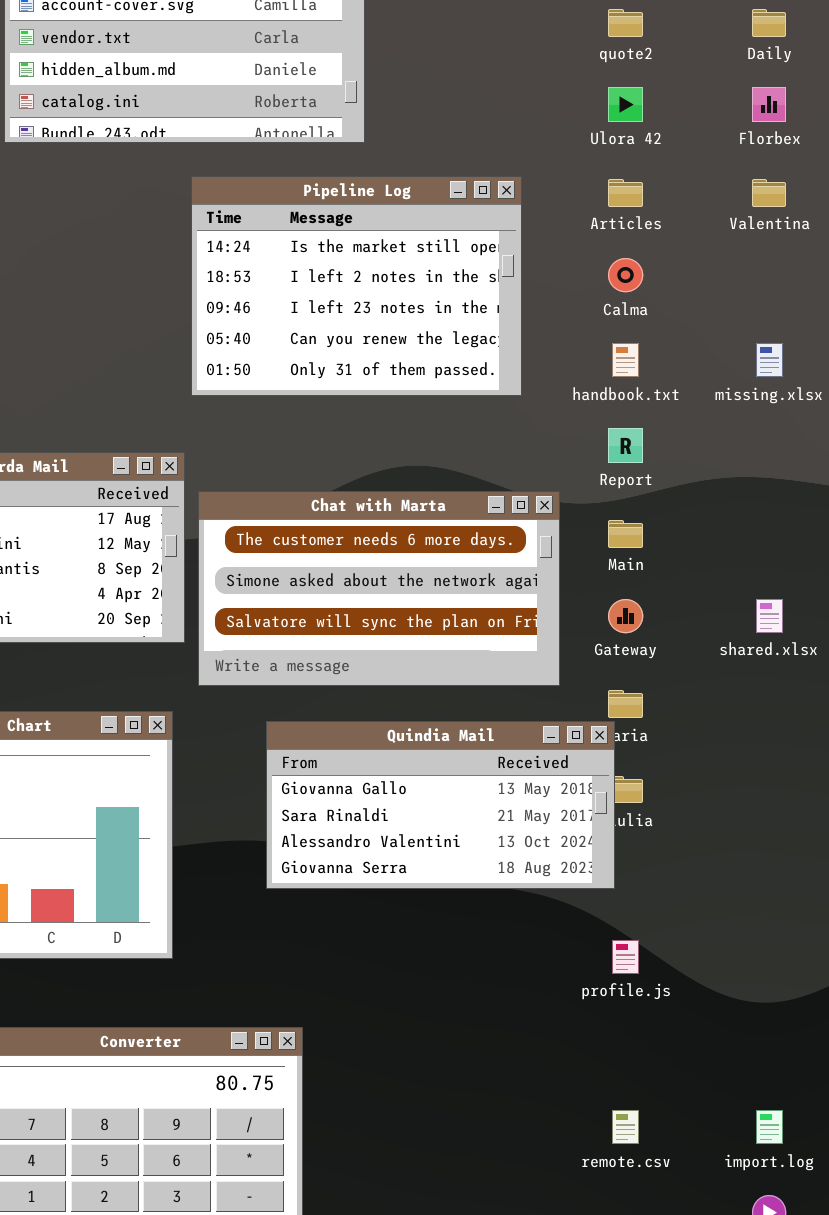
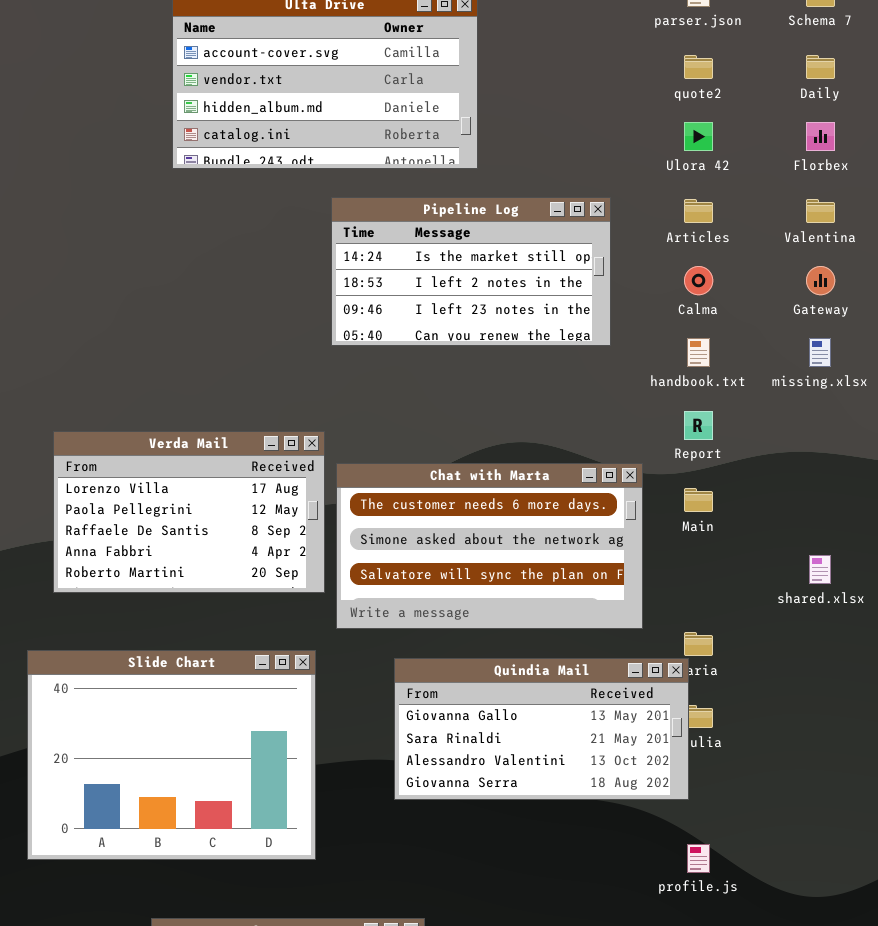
Pipeline Log: [191,176,522,396] -> [331,197,611,346], resized
Gateway: [608,599,643,633] -> [806,266,835,295], moved

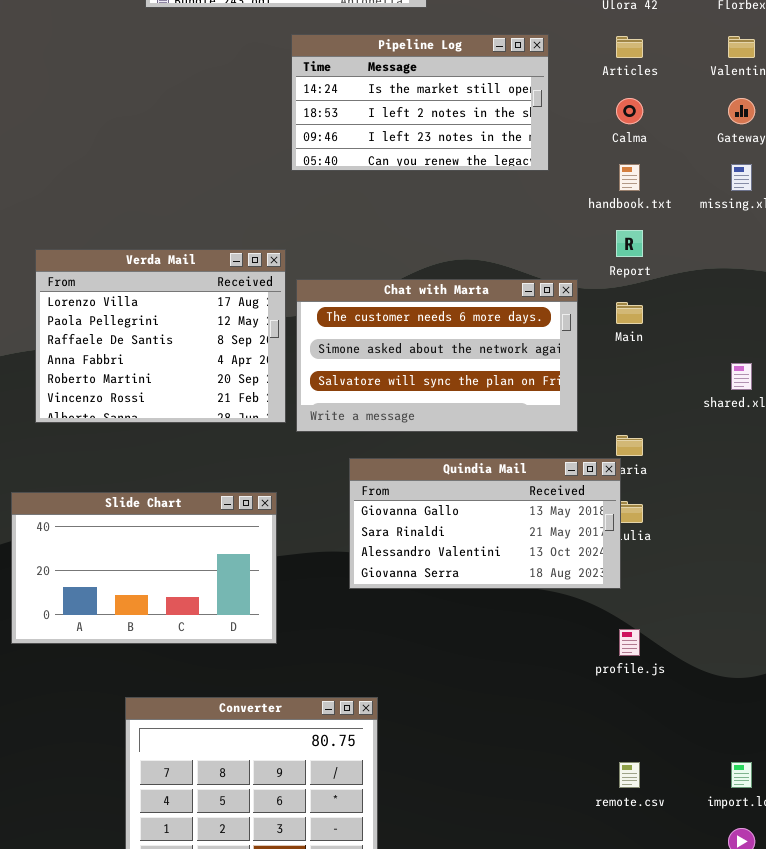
Verda Mail: [53,431,325,593] -> [35,249,286,423], resized
Slide Chart: [27,650,316,860] -> [11,492,277,644], resized

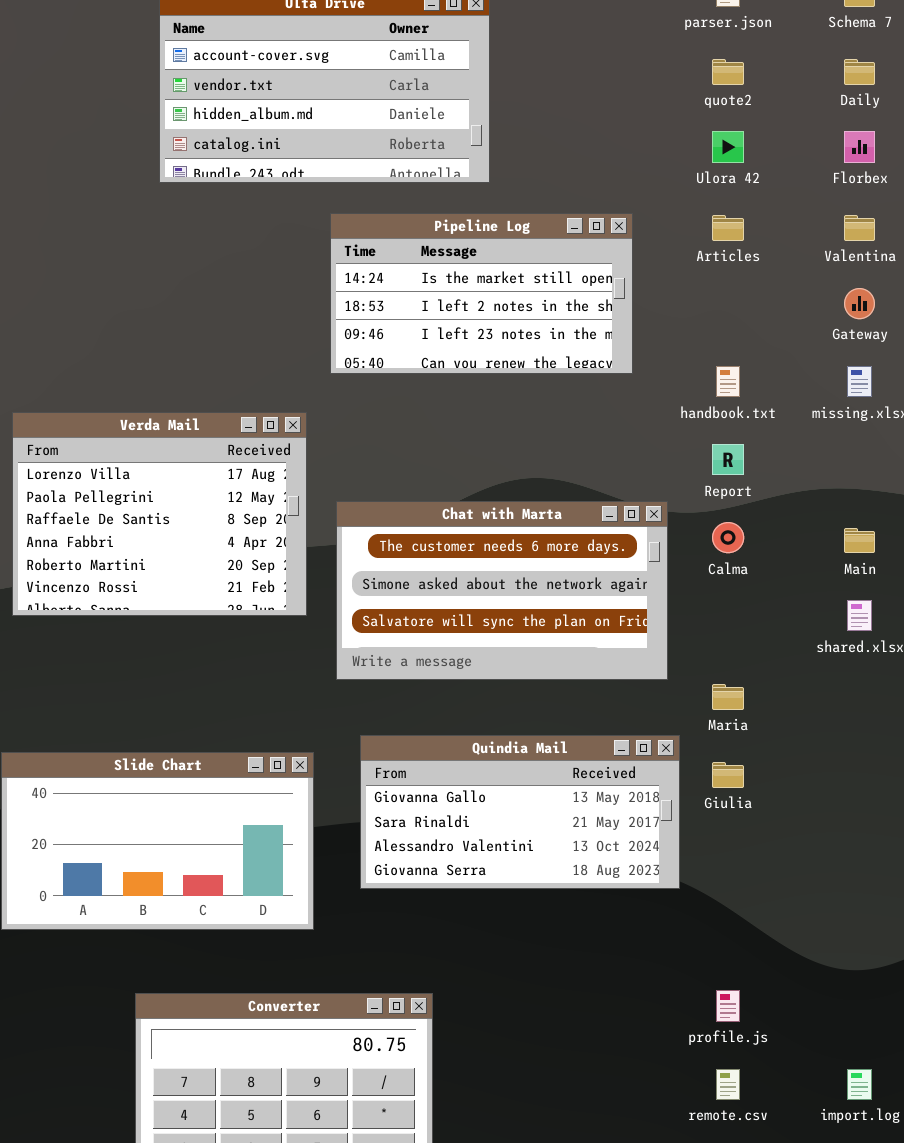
Calma: [616,98,643,124] -> [712,522,744,553], moved
Verda Mail: [35,249,286,423] -> [12,412,307,616], moved
Main: [616,302,643,324] -> [844,528,875,553], moved
Quindia Mail: [349,458,621,589] -> [360,735,680,889], moved
profile.js: [619,629,640,656] -> [716,990,740,1022], moved

